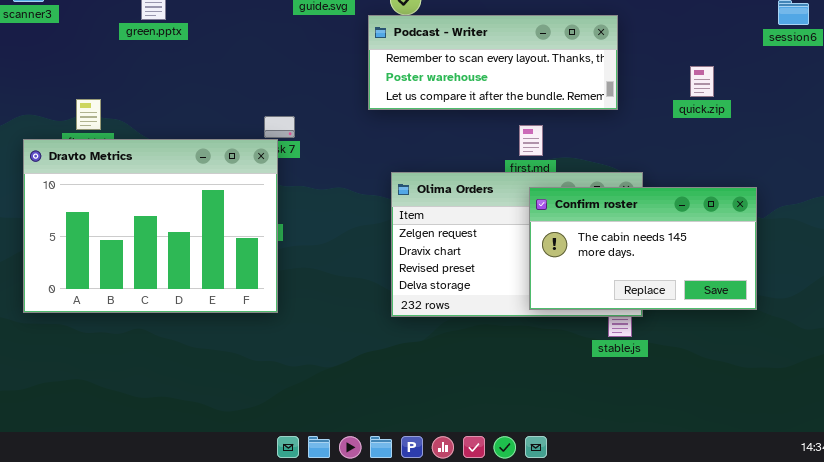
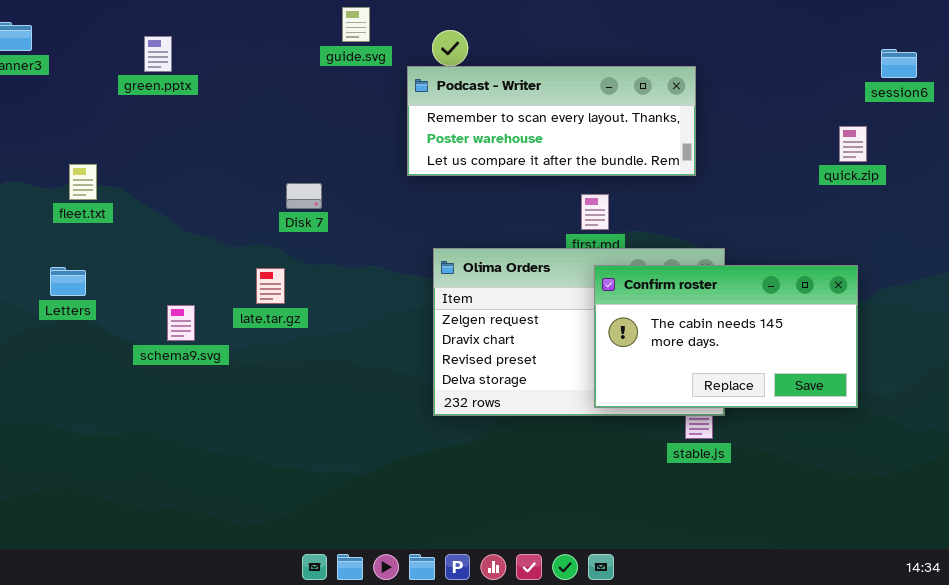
quick.zip: [690,66,714,97] -> [839,126,867,162], moved
Dravto Metrics: [23,139,278,313] -> none, closed

